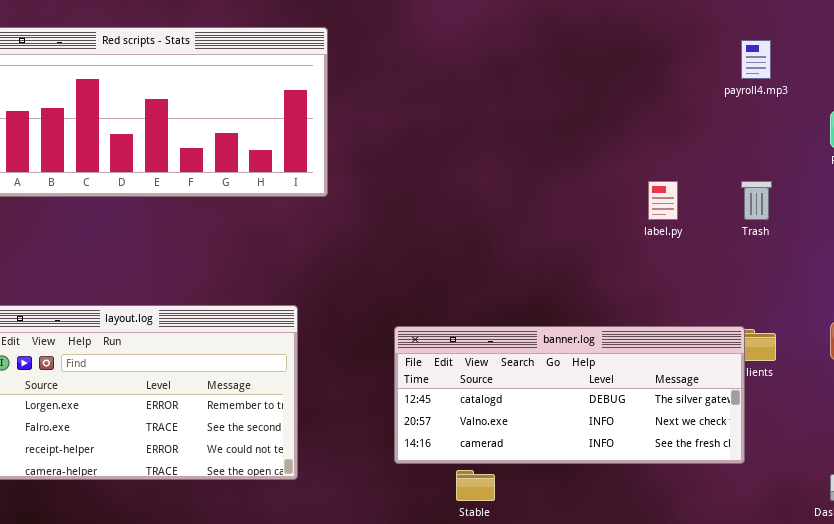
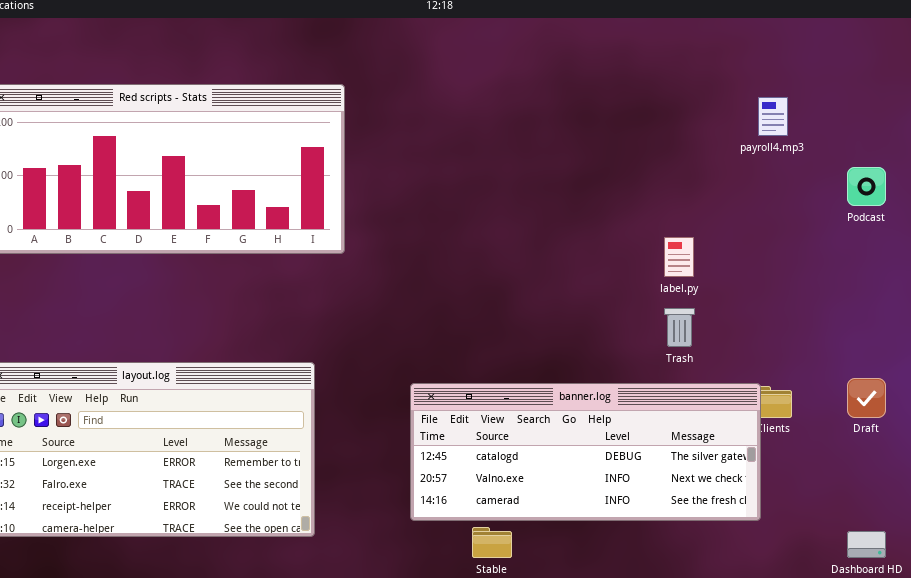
Trash: [741,181,772,220] -> [664,308,695,347], moved

